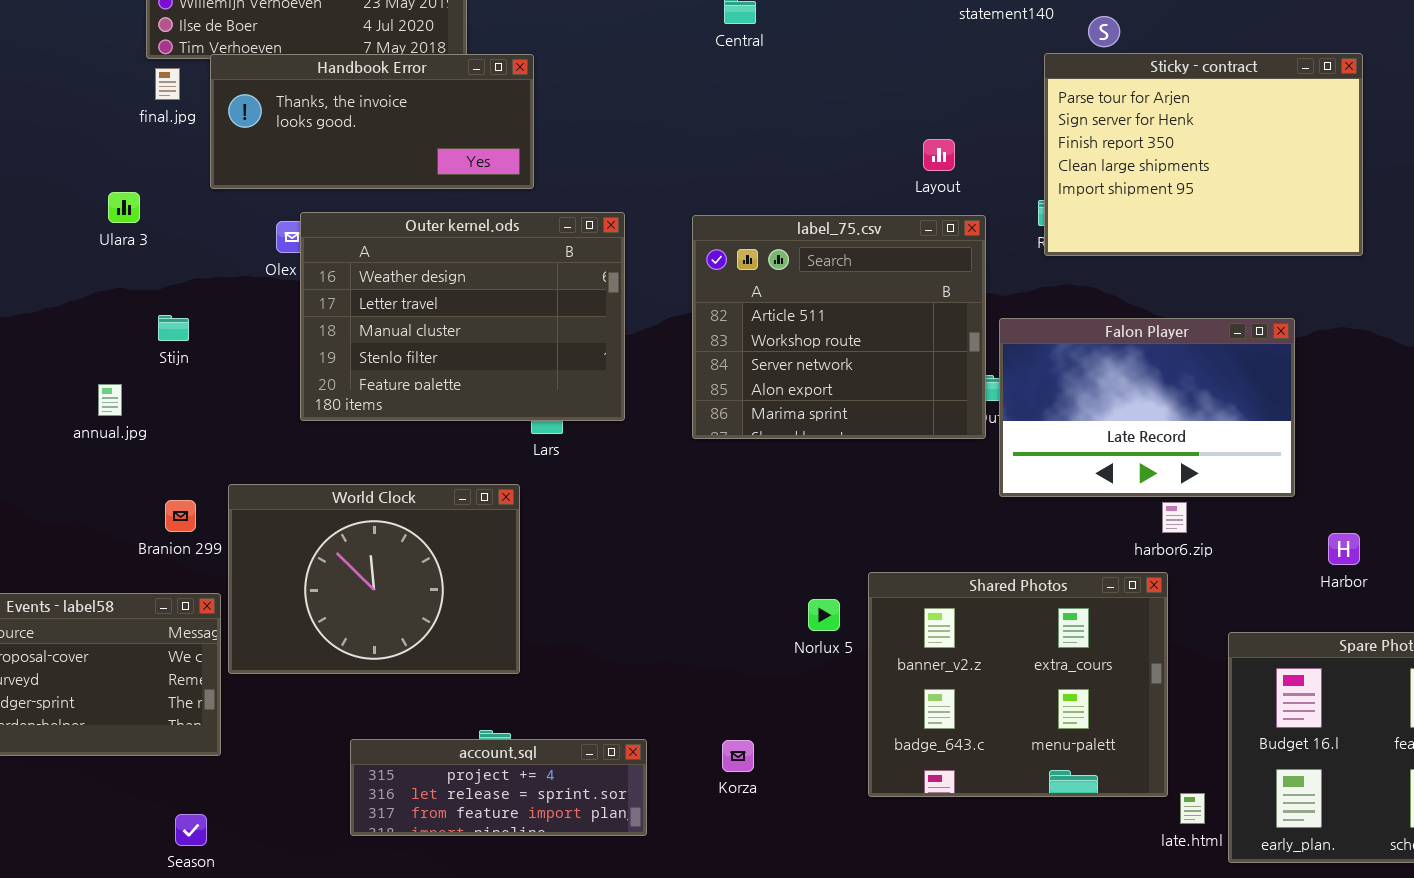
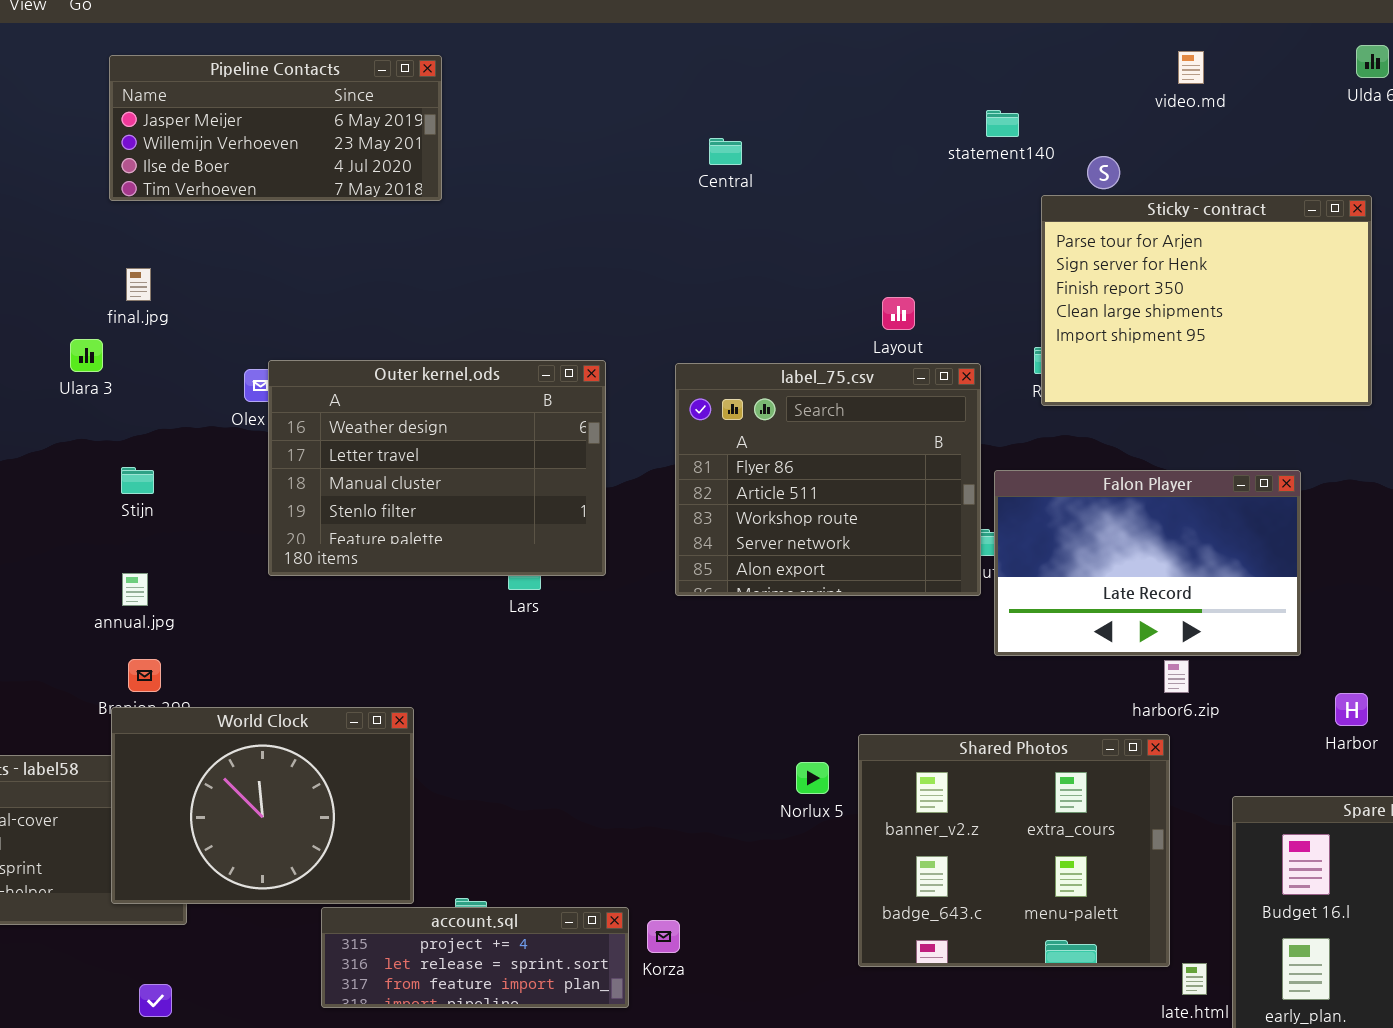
Handbook Error: [210,54,534,189] -> none, closed
final.jpg: [155,68,180,100] -> [126,268,151,301], moved
Layout: [923,139,955,171] -> [882,297,915,330], moved
label_75.csv: [692,215,986,439] -> [675,363,981,596], scrolled up 1 row
annual.jpg: [98,384,122,416] -> [122,573,148,606], moved
World Clock: [228,484,520,674] -> [111,707,414,904], moved
Korza: [722,740,754,772] -> [647,920,680,953], moved

